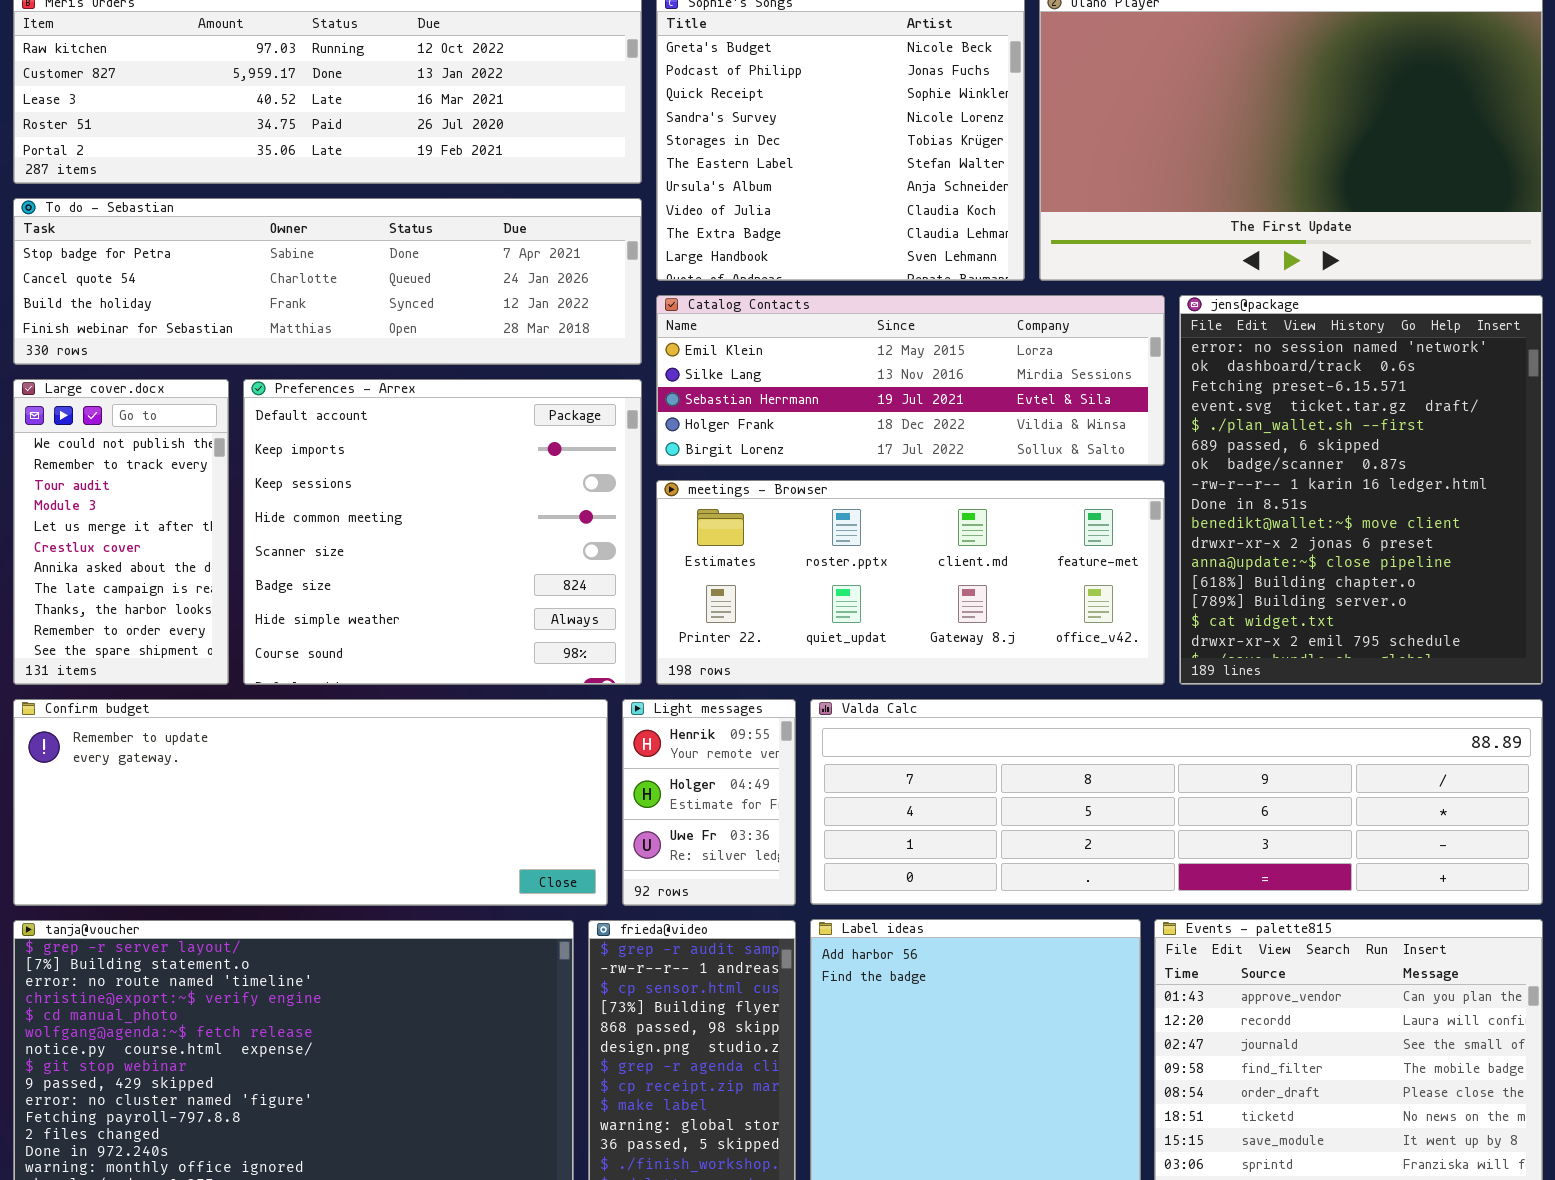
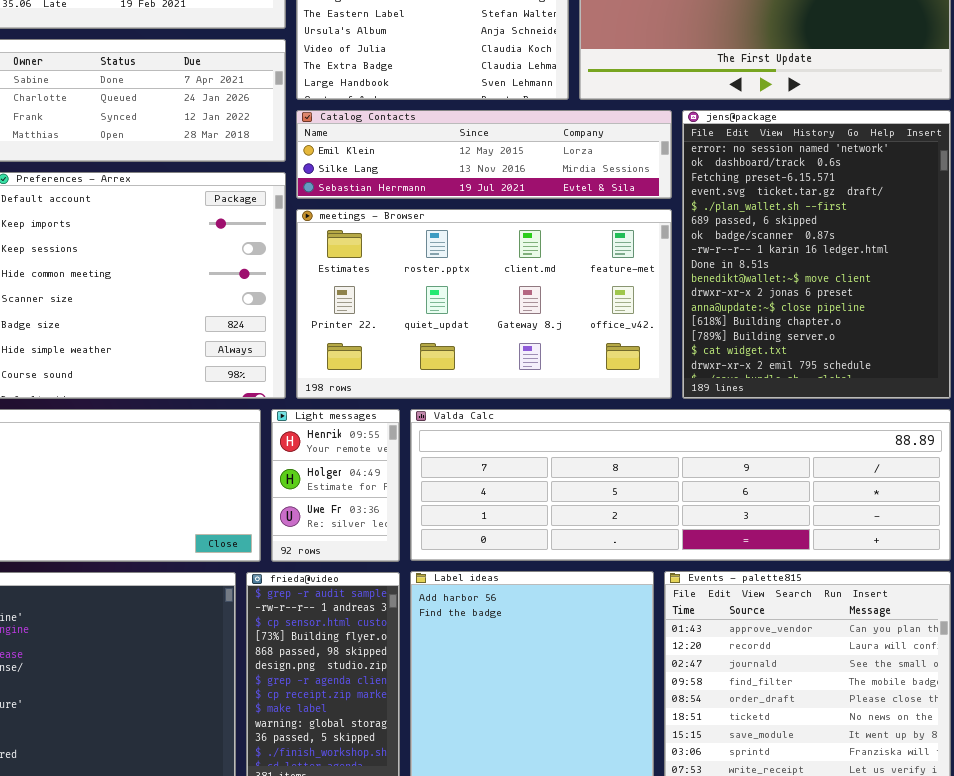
Catalog Contacts: [656,295,1165,466] -> [296,110,672,199], resized
meetings - Browser: [656,480,1165,685] -> [296,209,672,399], resized

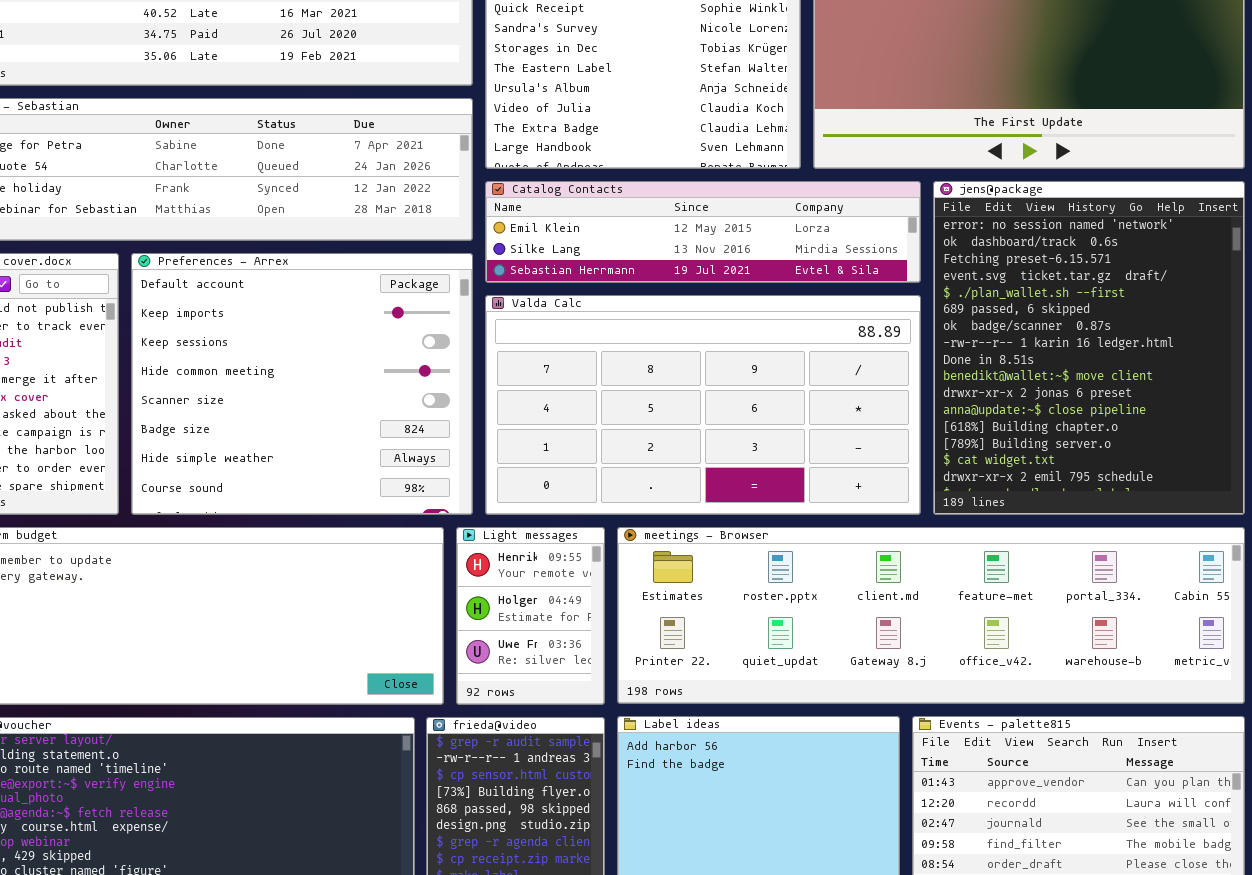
meetings - Browser: [296,209,672,399] -> [617,527,1245,704], moved, resized
Valda Calc: [410,409,951,561] -> [485,295,921,515], moved, resized

